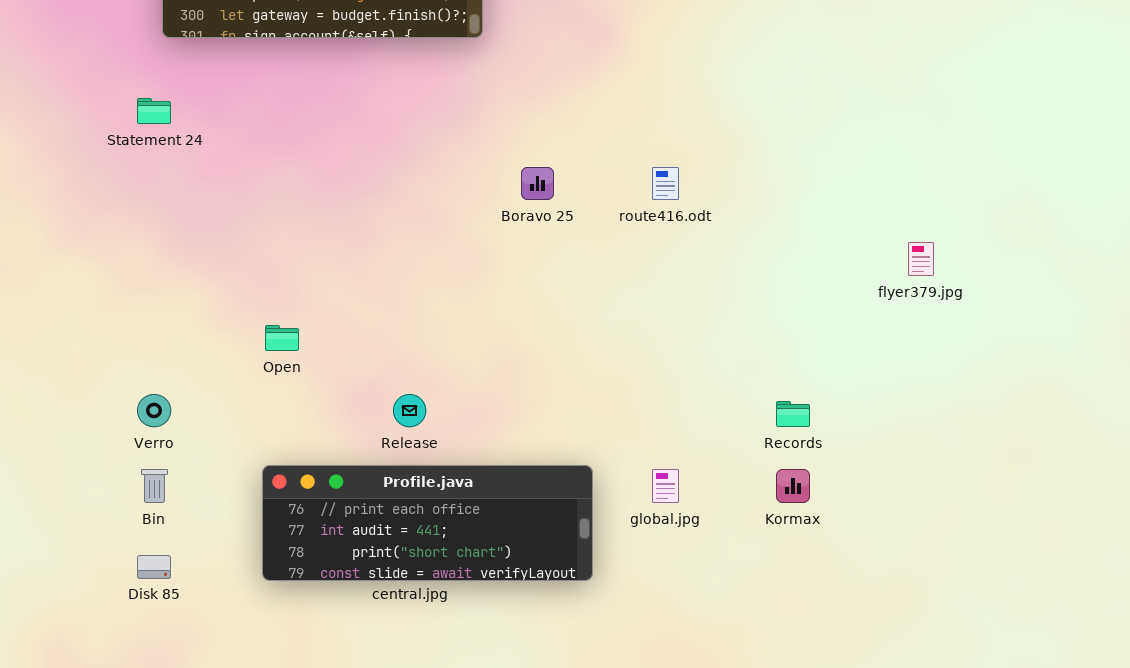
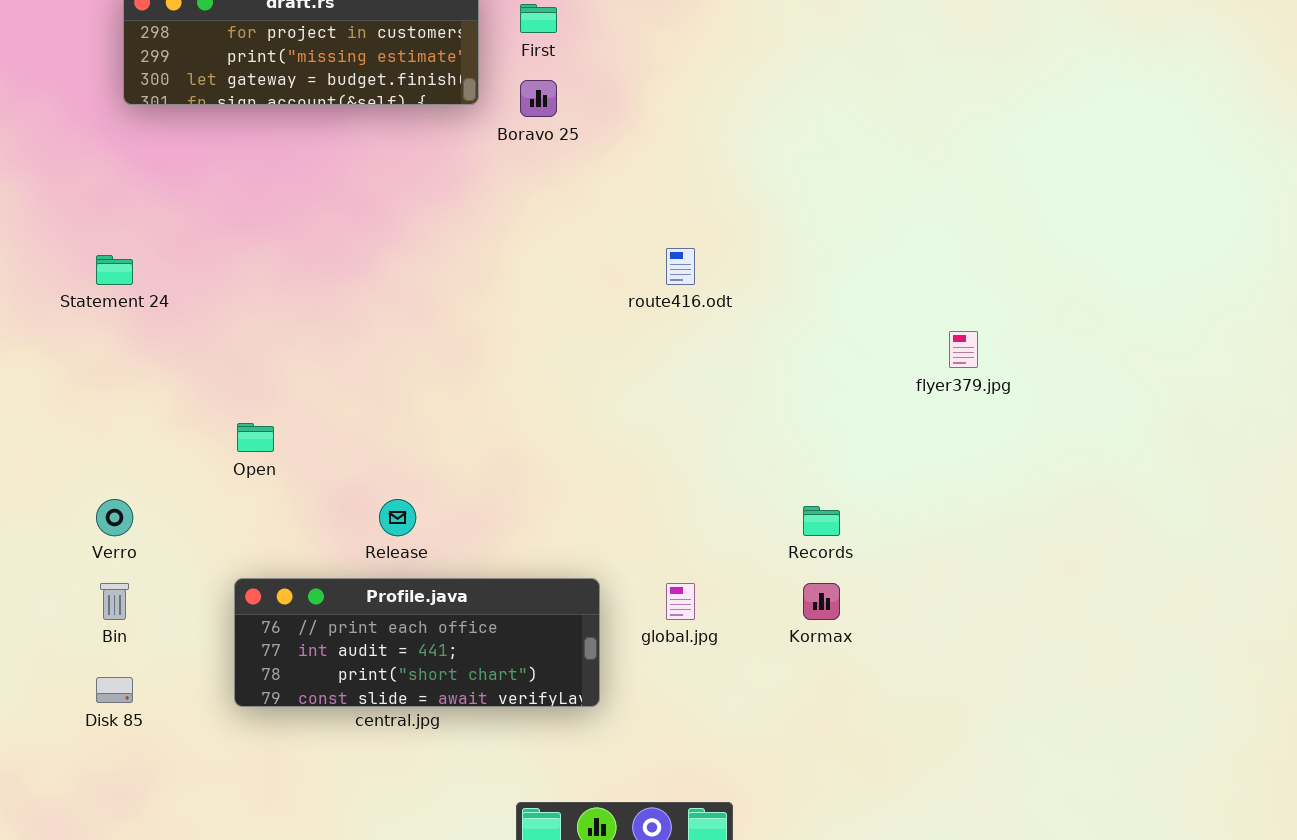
Statement 24: [137,98,171,124] -> [96,255,133,285], moved
Boravo 25: [521,167,554,200] -> [520,80,557,117], moved

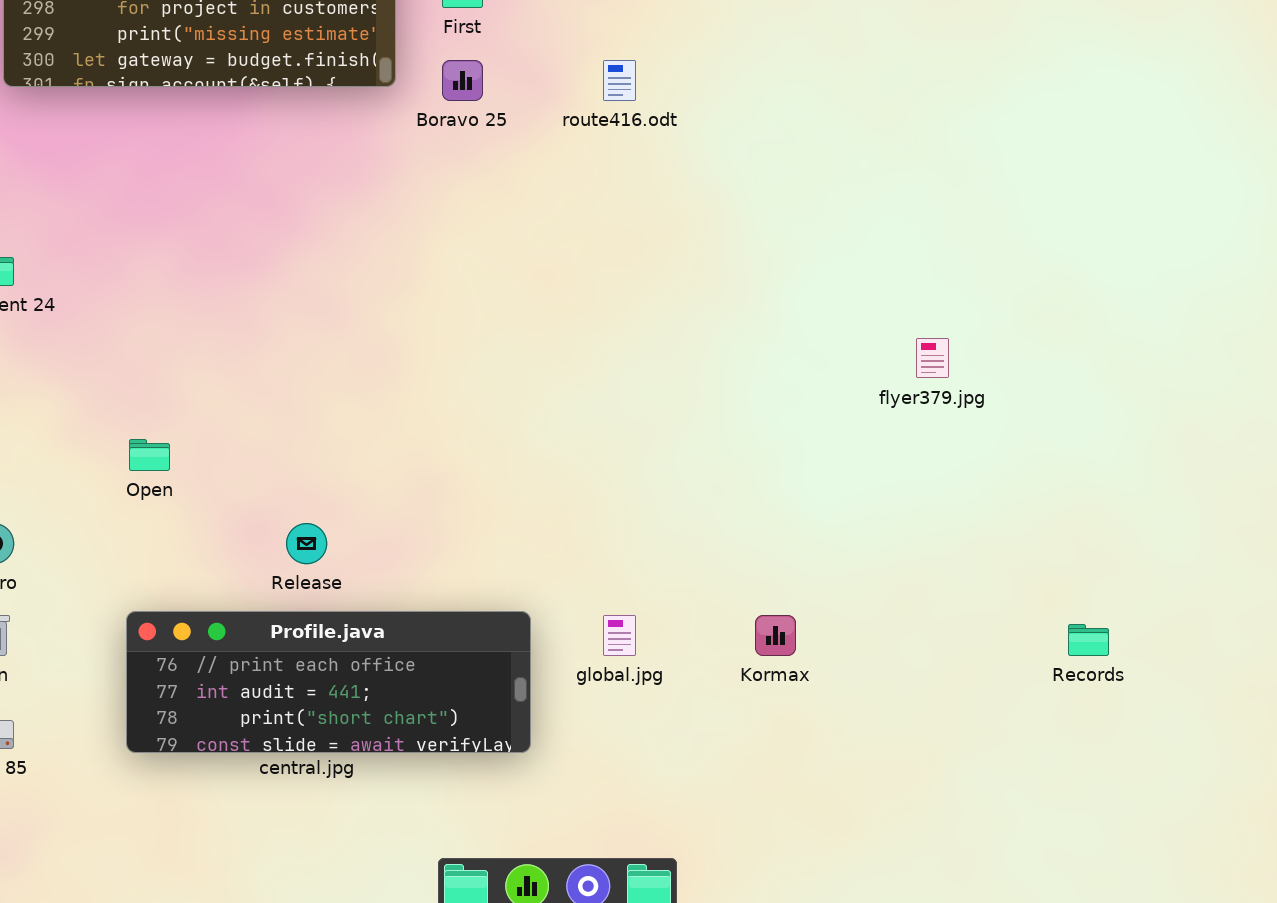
route416.odt: [666,248,695,285] -> [603,60,636,101], moved
Records: [803,506,840,536] -> [1068,624,1109,656], moved

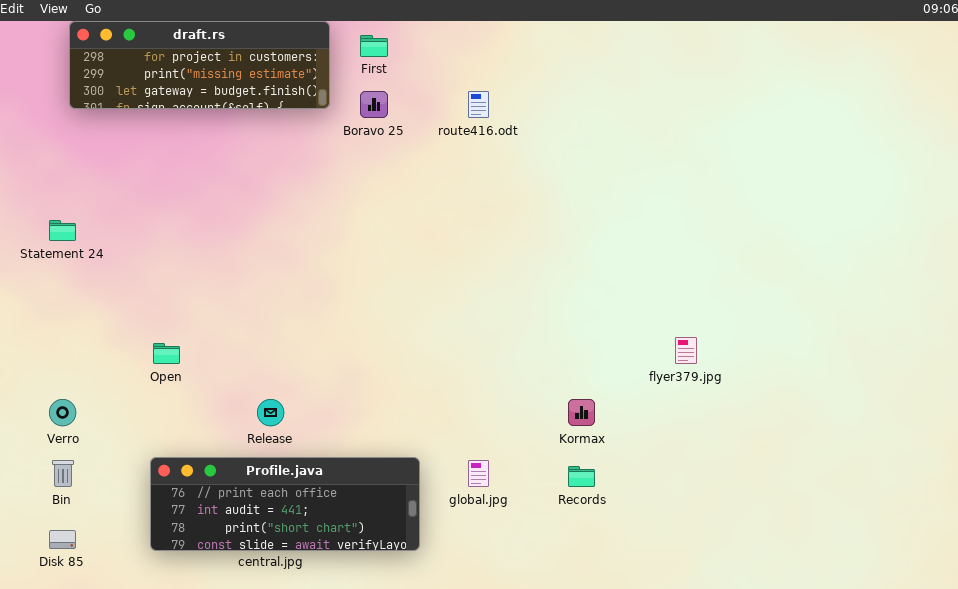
flyer379.jpg: [916,338,949,378] -> [675,337,697,364], moved
Kormax: [755,615,796,656] -> [568,399,595,426], moved
Records: [1068,624,1109,656] -> [568,466,595,487], moved

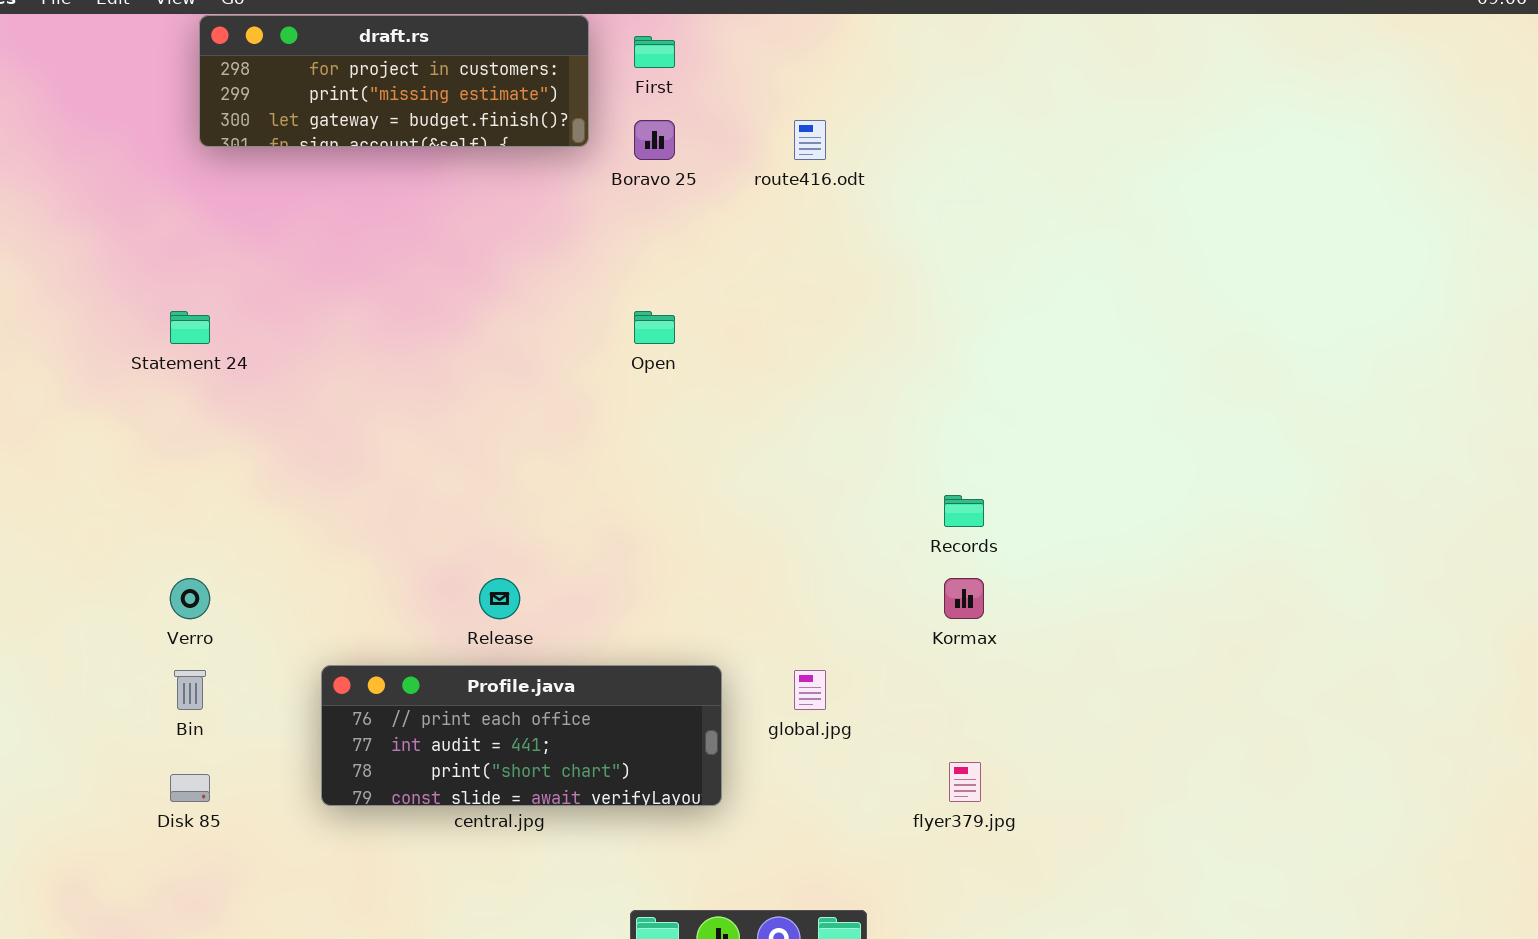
flyer379.jpg: [675,337,697,364] -> [949,762,981,802], moved
Open: [153,343,180,364] -> [634,311,675,344], moved
Records: [568,466,595,487] -> [944,495,984,527], moved

